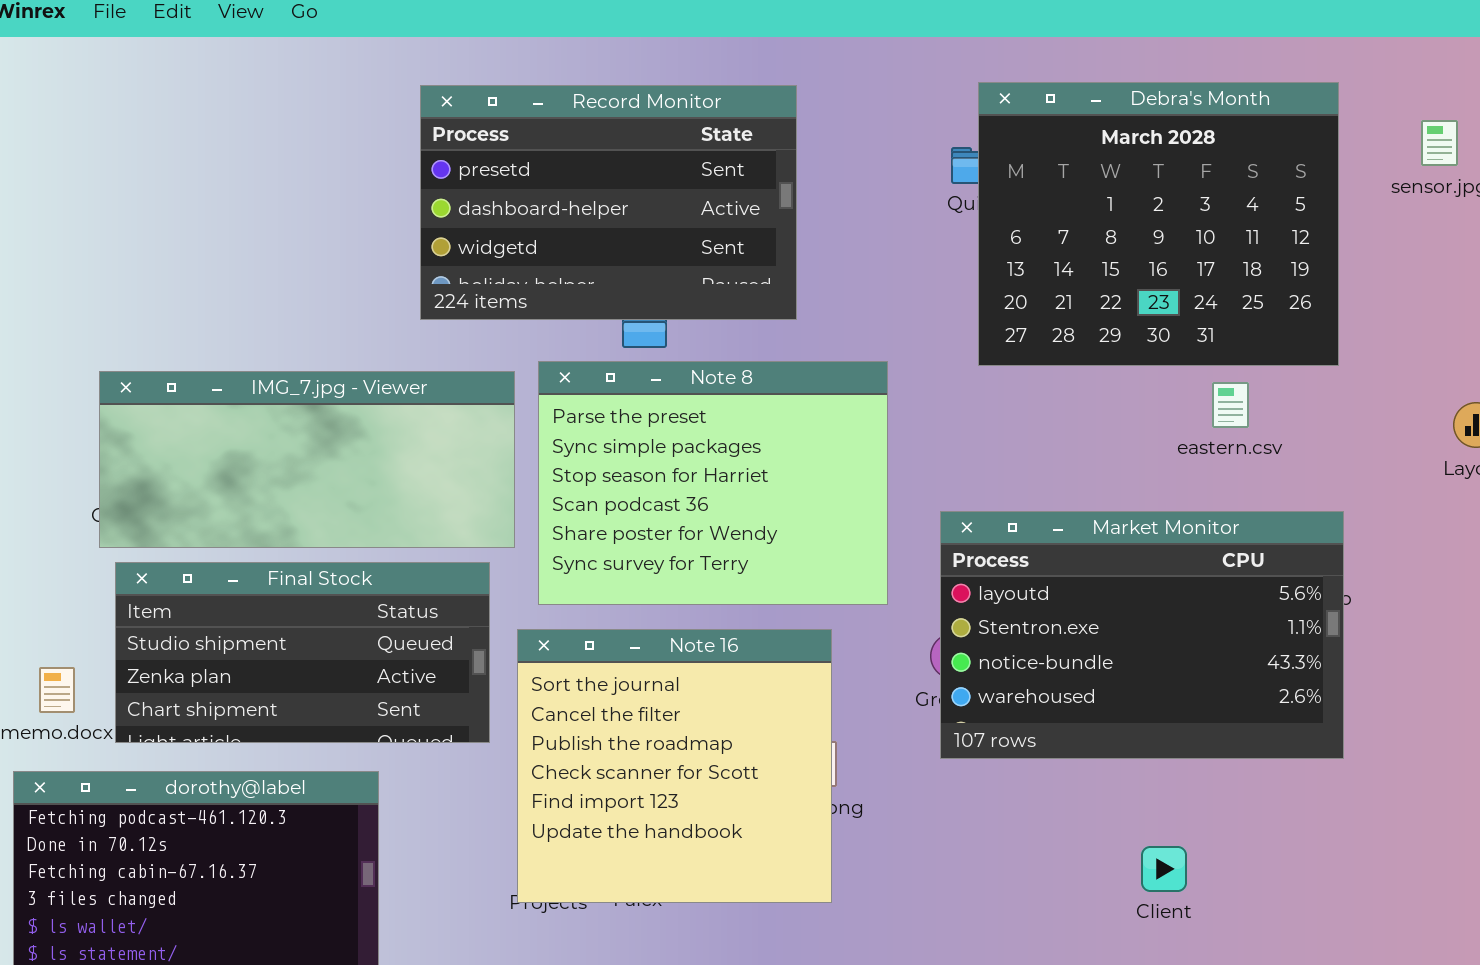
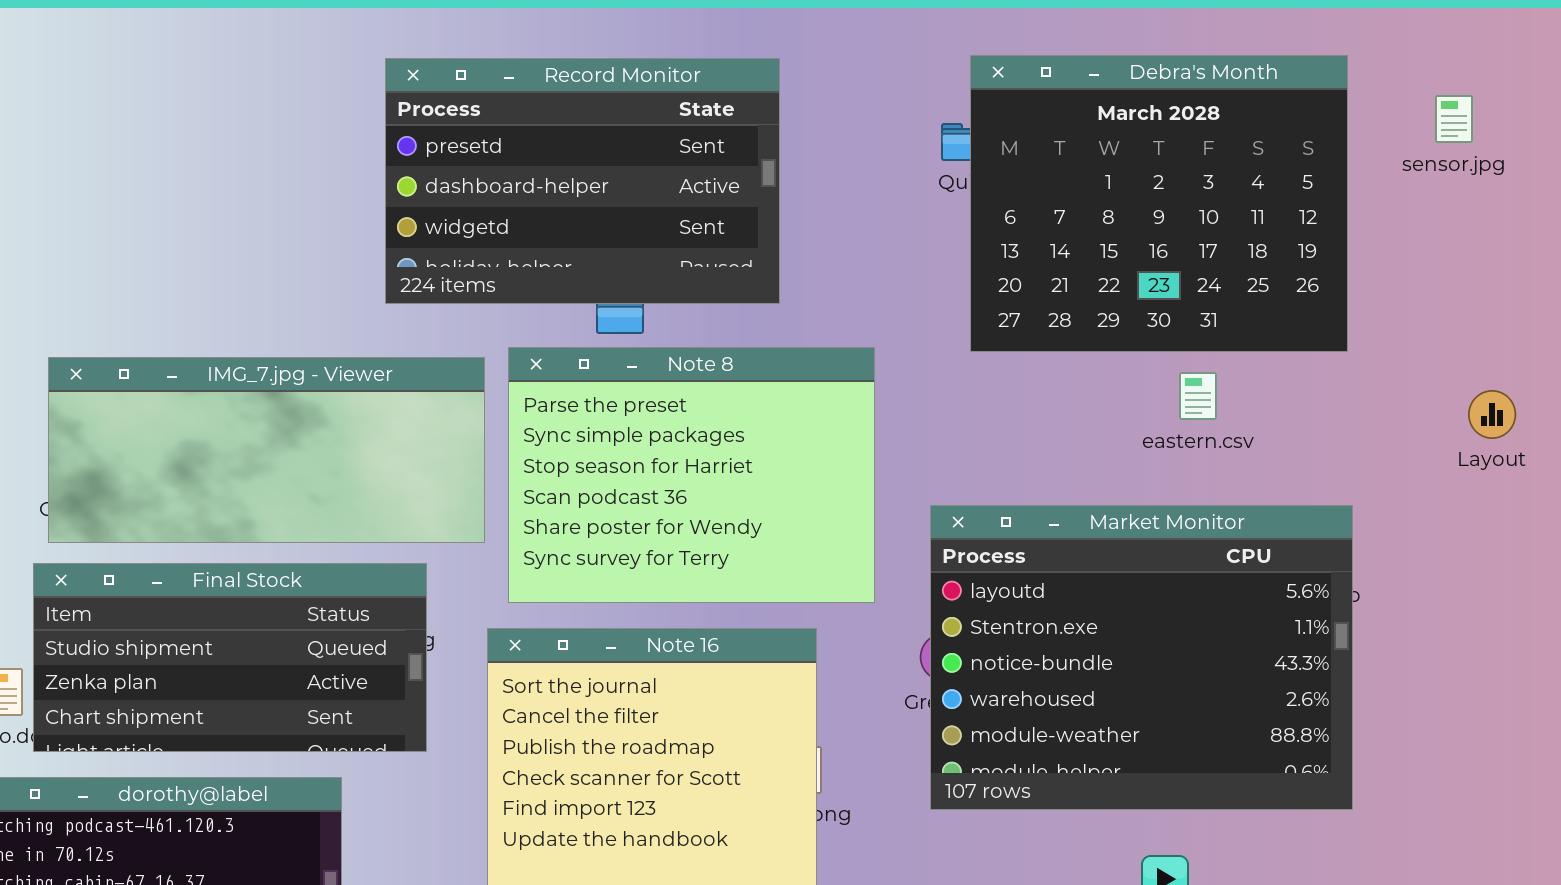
eastern.csv: [1212,382,1249,428] -> [1179,372,1217,420], moved
Market Monitor: [940,511,1344,759] -> [930,505,1353,810], resized
Final Stock: [115,562,490,743] -> [33,563,427,752], moved

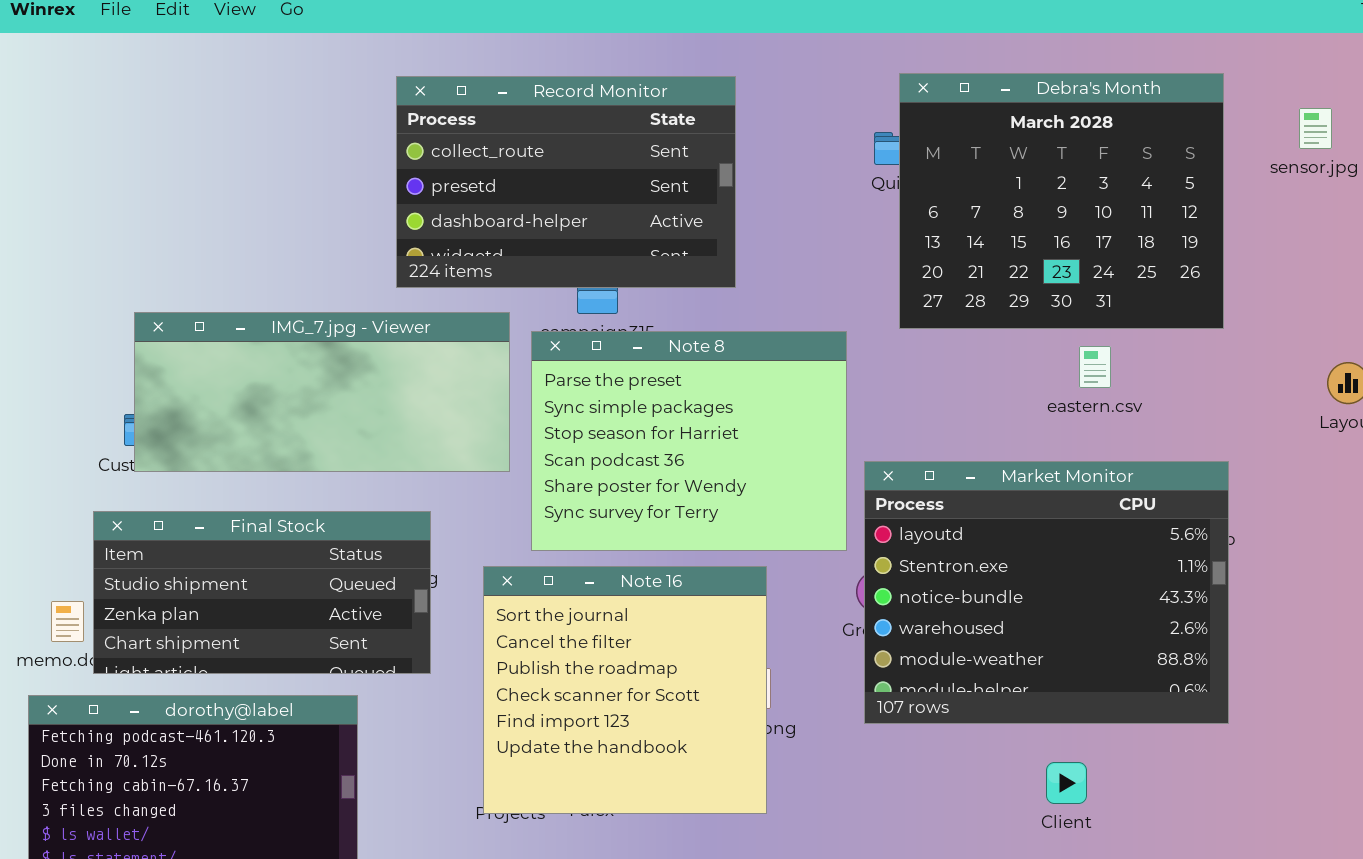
Record Monitor: [385,58,780,304] -> [396,76,736,288], scrolled up 1 row
Note 8: [508,347,875,603] -> [531,331,847,551], moved
IMG_7.jpg - Viewer: [48,357,485,543] -> [134,312,510,472], moved

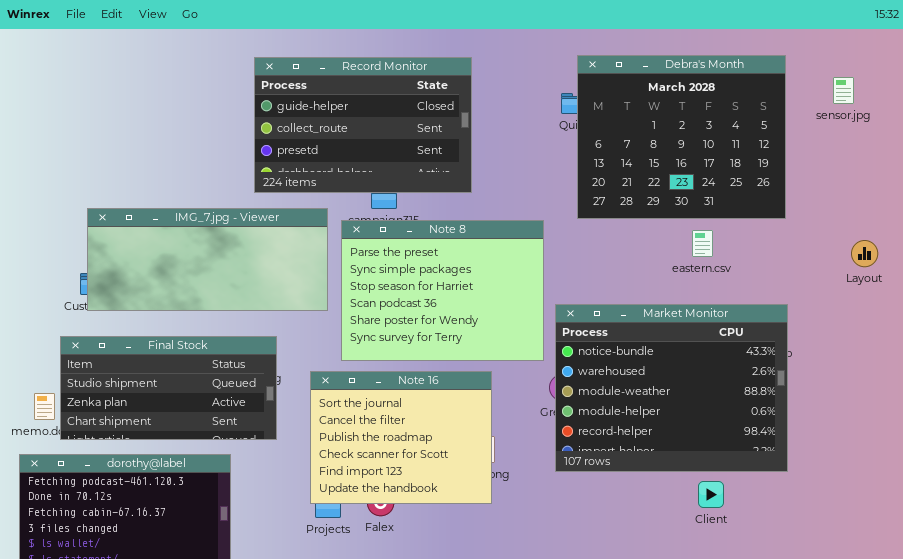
Record Monitor: [396,76,736,288] -> [254,57,472,193], scrolled up 1 row
Market Monitor: [864,461,1229,724] -> [555,304,788,472], scrolled down 2 rows
Note 16: [483,566,767,814] -> [310,371,492,504], resized
Client: [1046,762,1087,804] -> [698,481,724,508], moved

